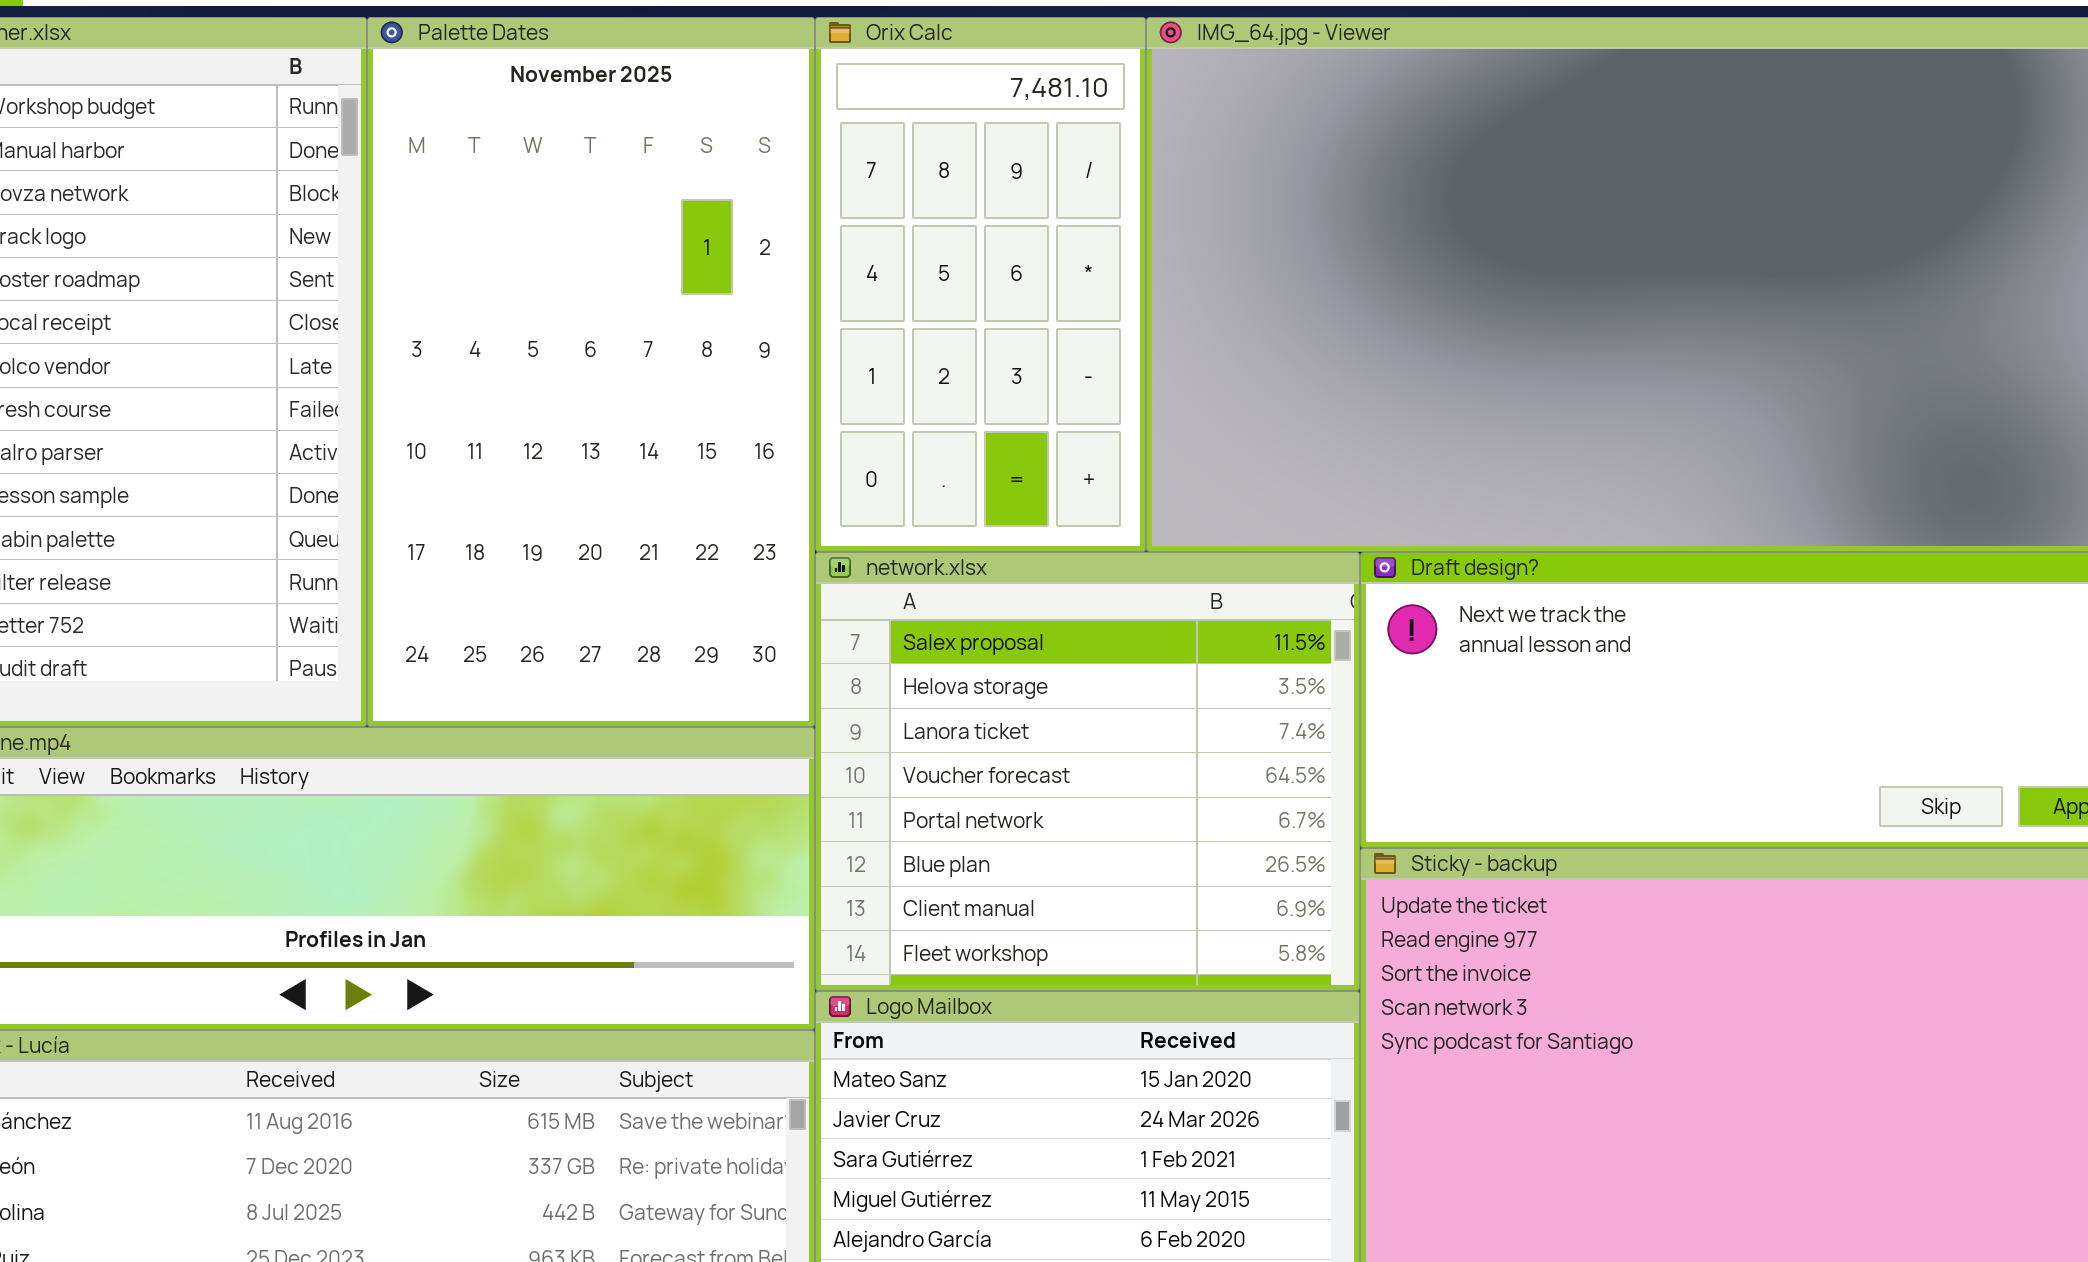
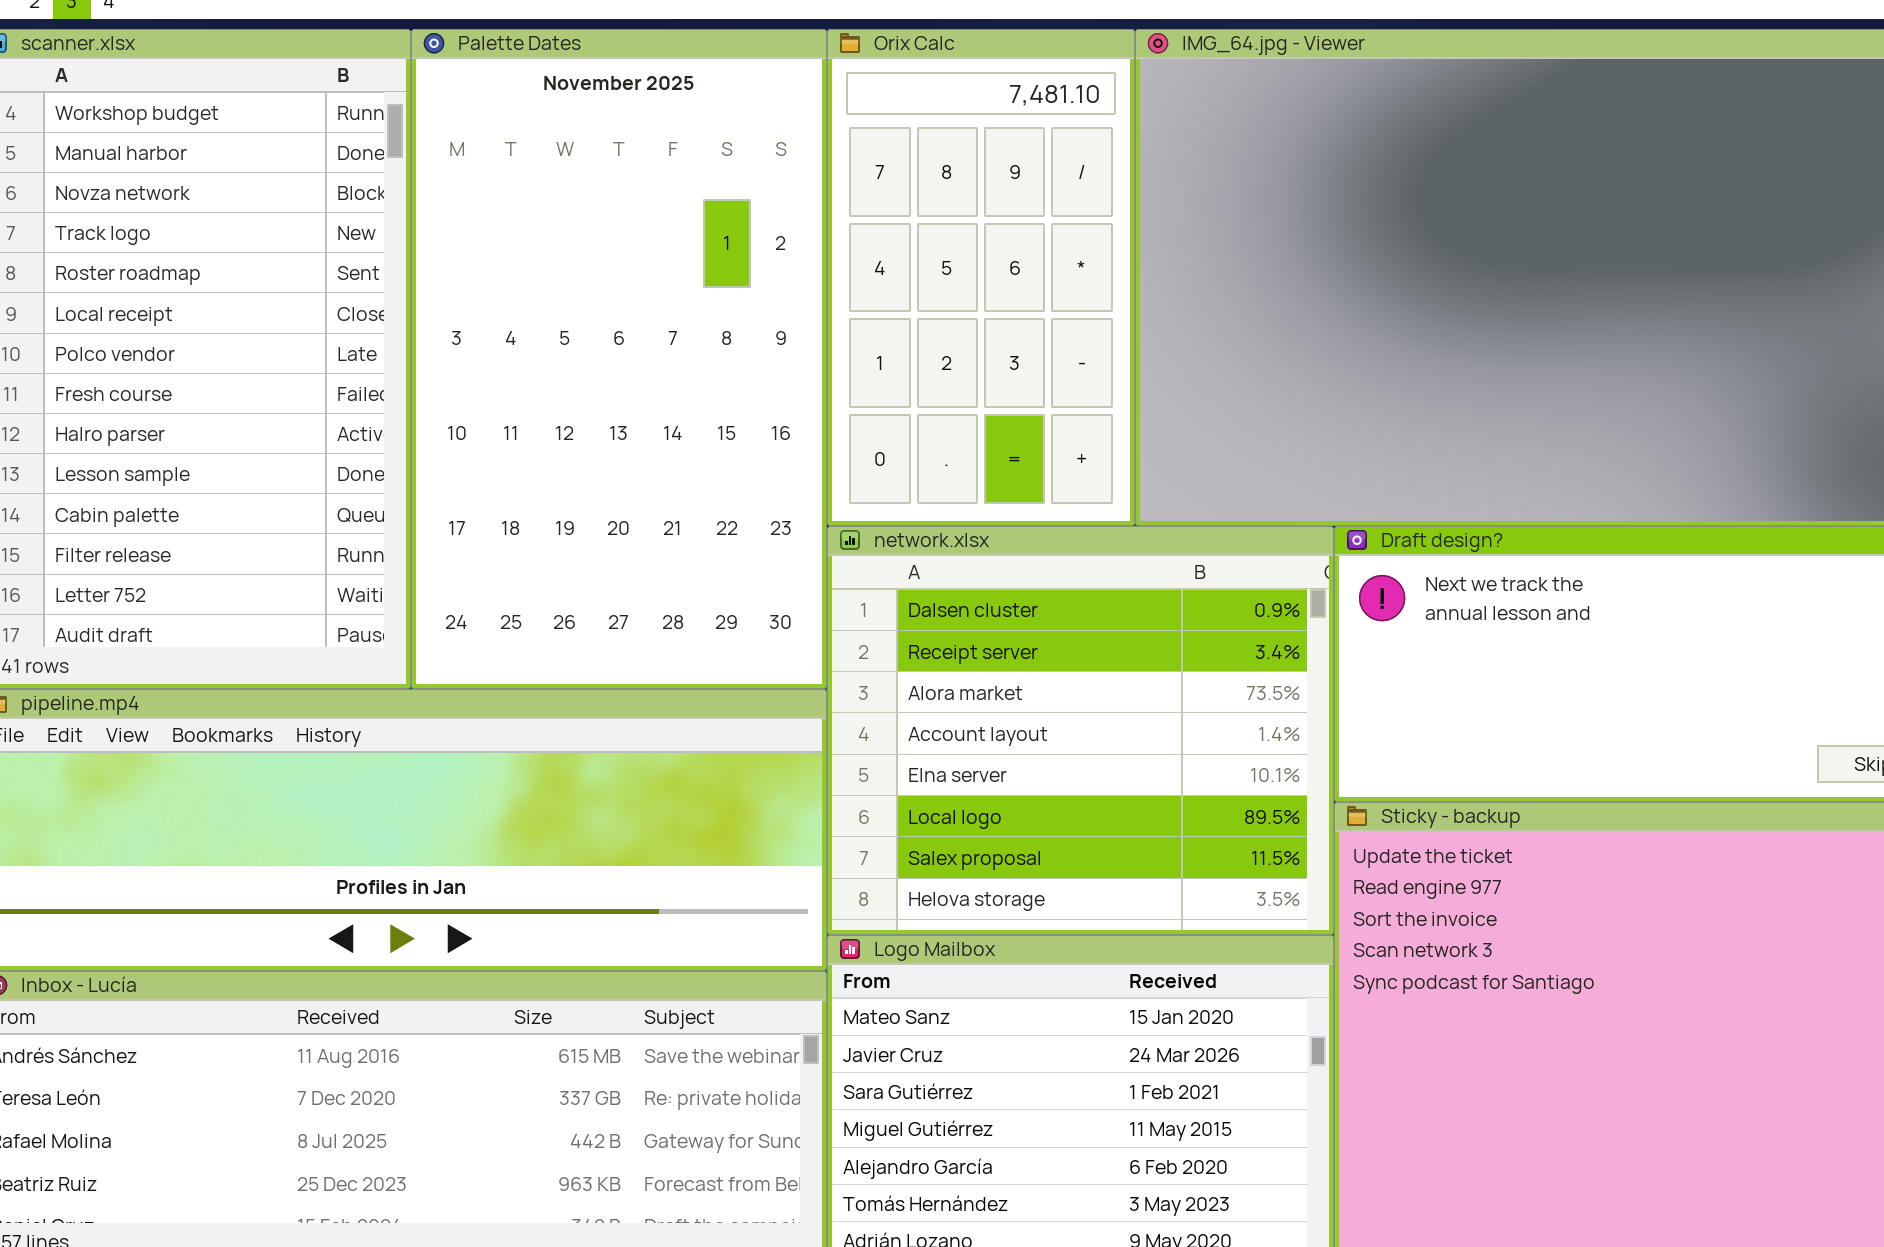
network.xlsx: [815,552,1360,991] -> [827,526,1334,935], scrolled up 6 rows

